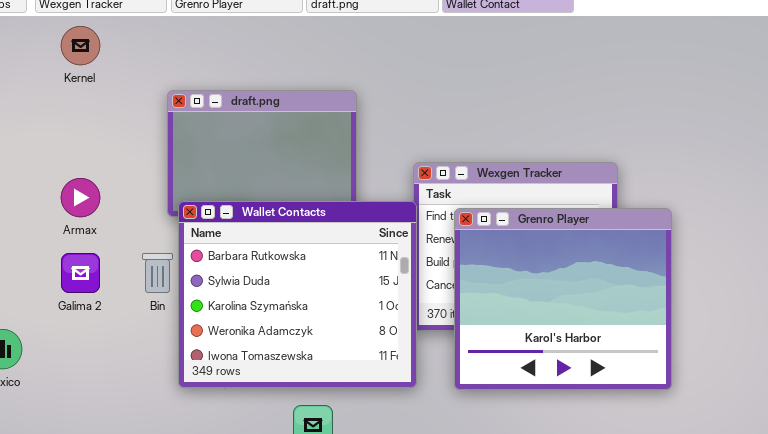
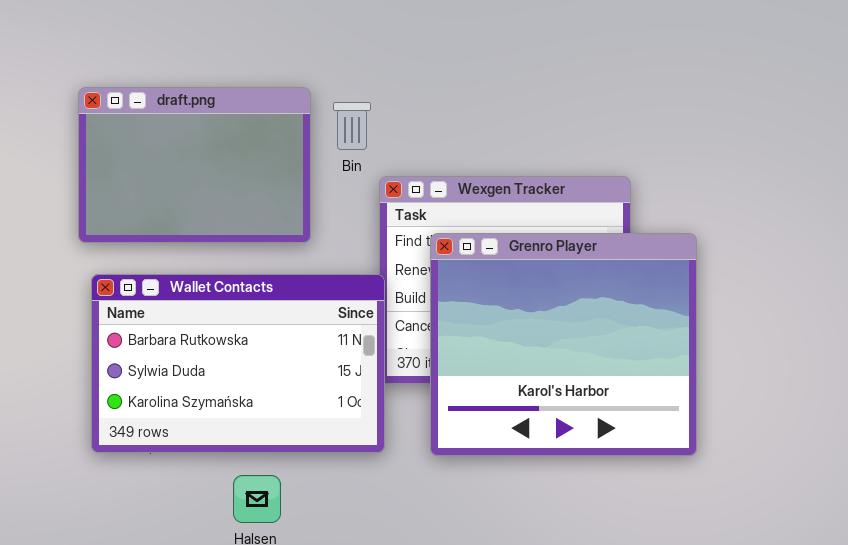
Wallet Contacts: [178,201,417,388] -> [91,274,385,453], resized
Bin: [142,253,173,293] -> [333,102,371,150], moved

